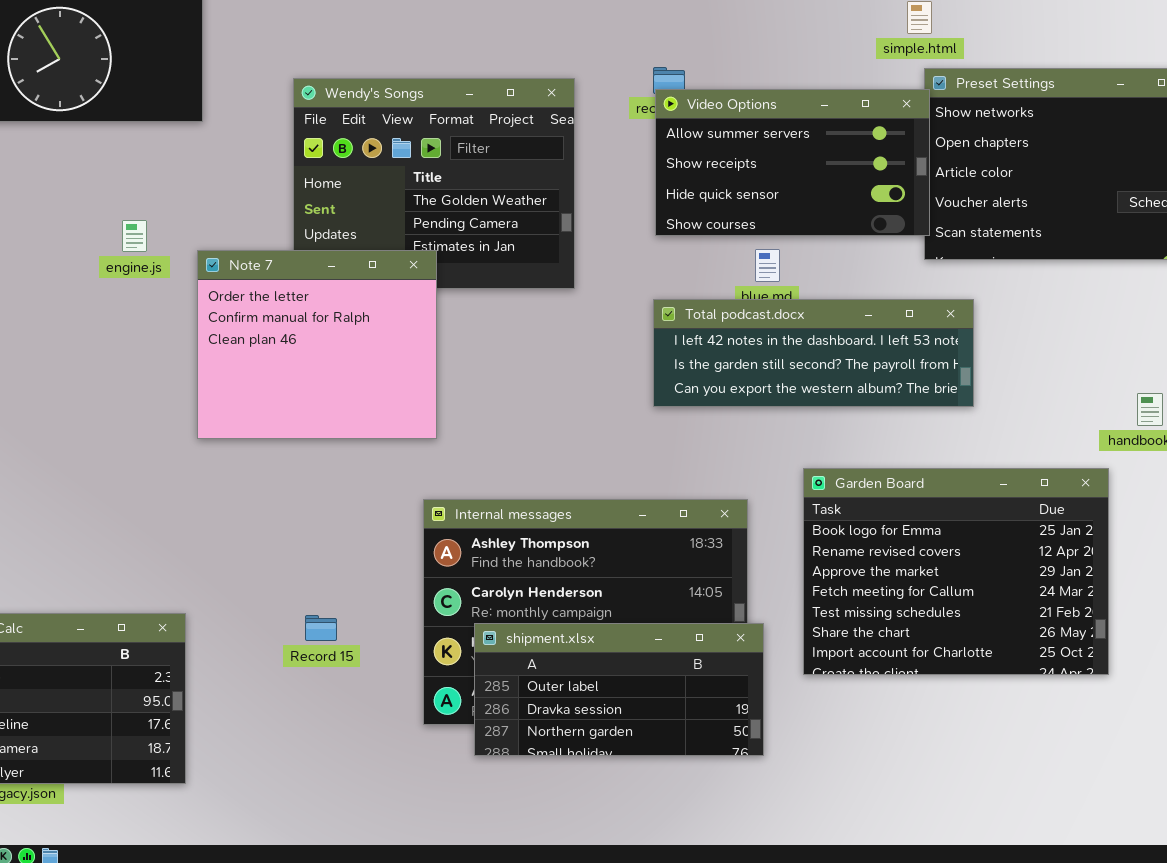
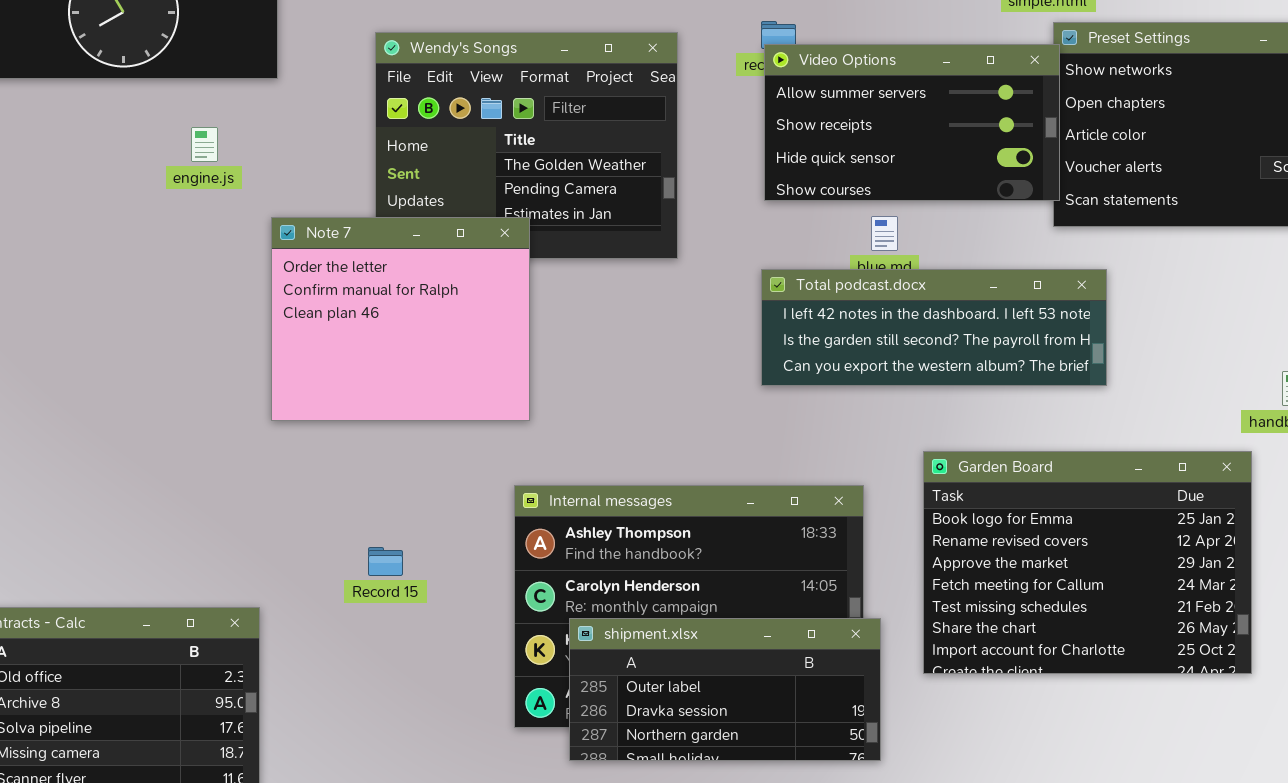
engine.js: [122,220,147,252] -> [191,127,218,162], moved
Record 15: [305,615,337,641] -> [368,547,403,576], moved

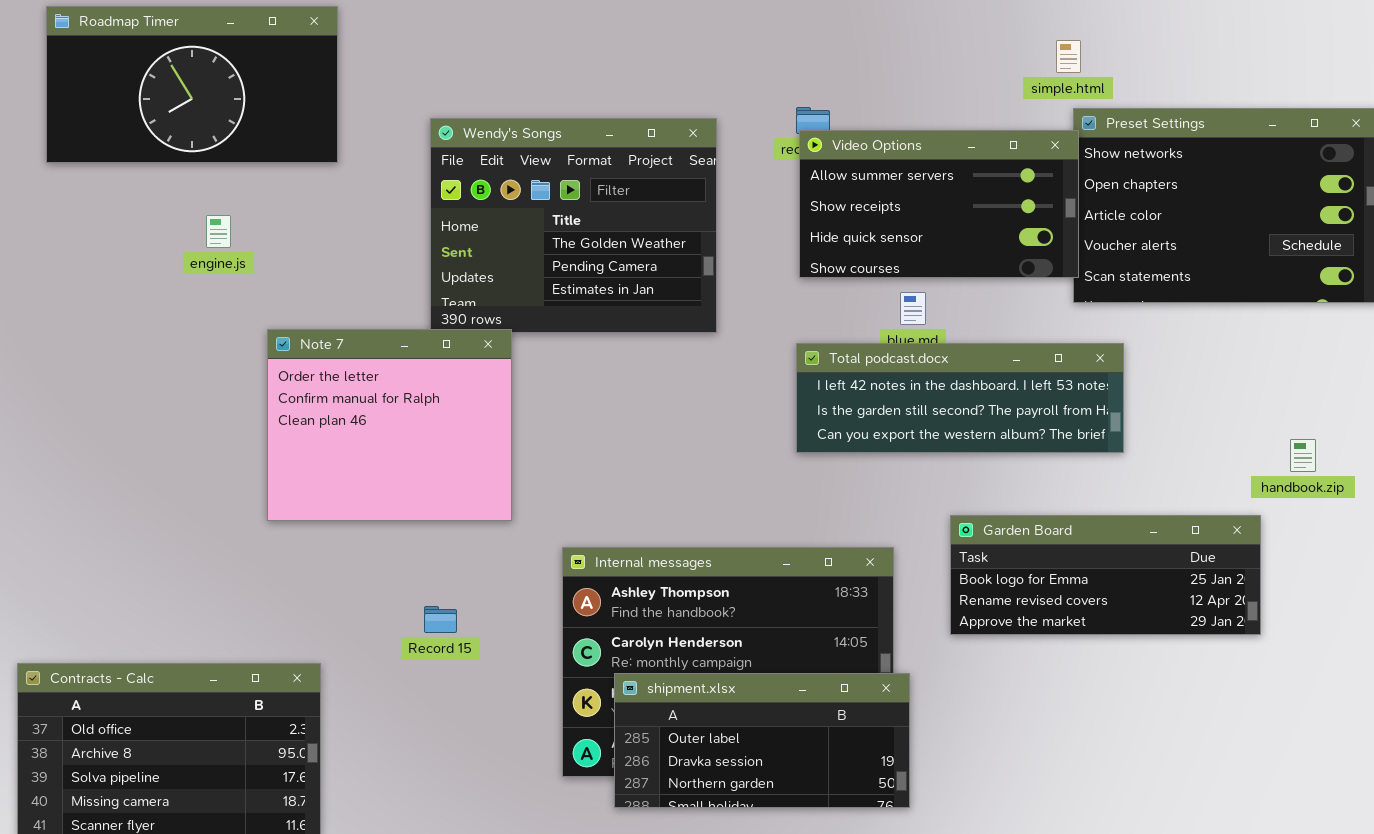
engine.js: [191,127,218,162] -> [206,215,231,248], moved
Note 7: [271,217,530,421] -> [267,329,512,521], moved
Garden Board: [923,451,1252,674] -> [950,515,1261,635], resized

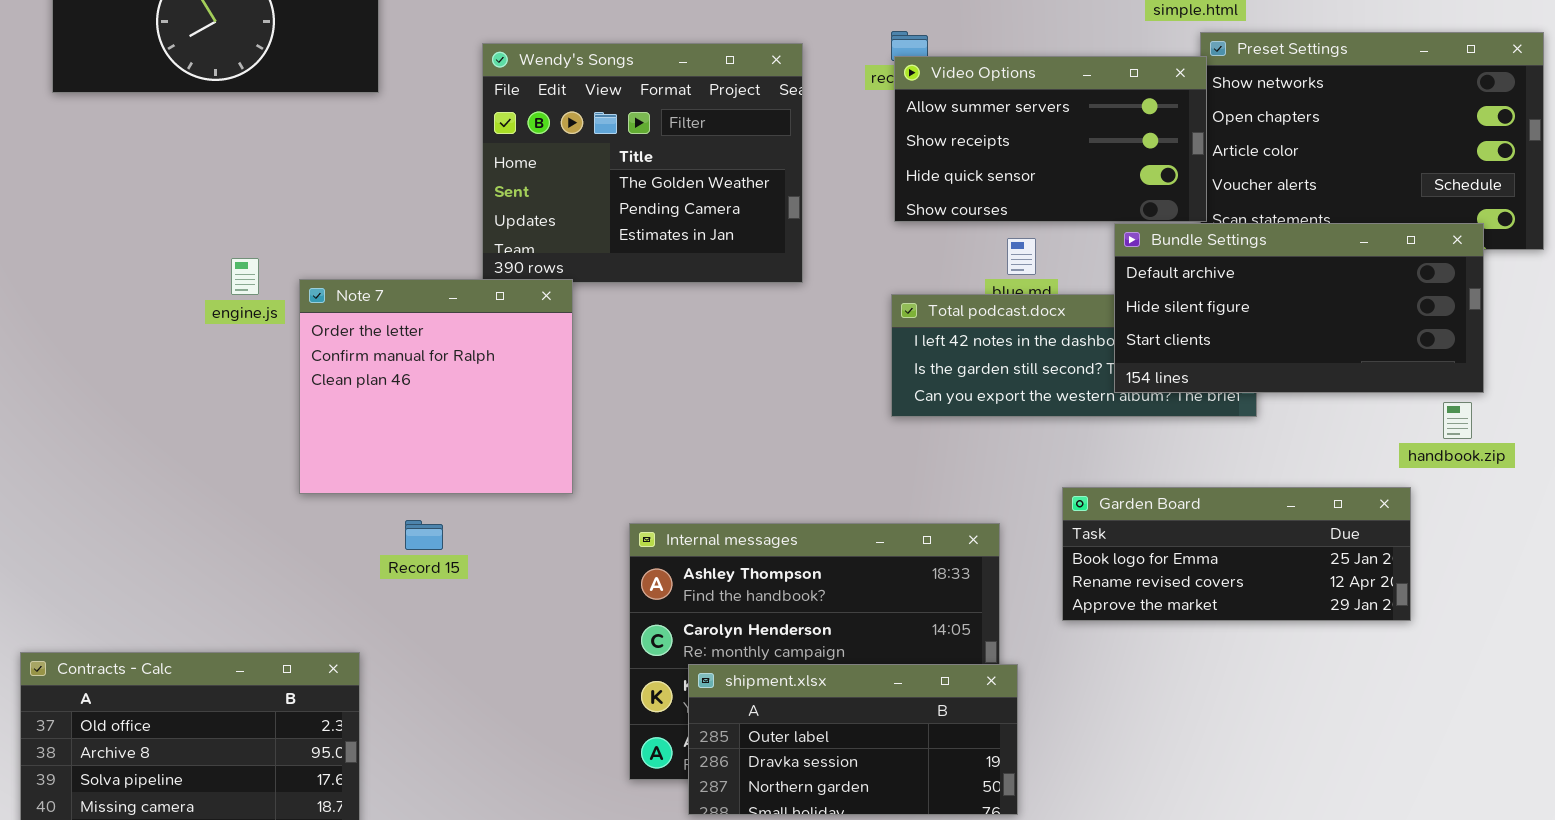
engine.js: [206,215,231,248] -> [231,258,259,295], moved
Bundle Settings: none -> [1114,223,1484,393], opened
Record 15: [424,606,457,633] -> [405,520,443,550], moved

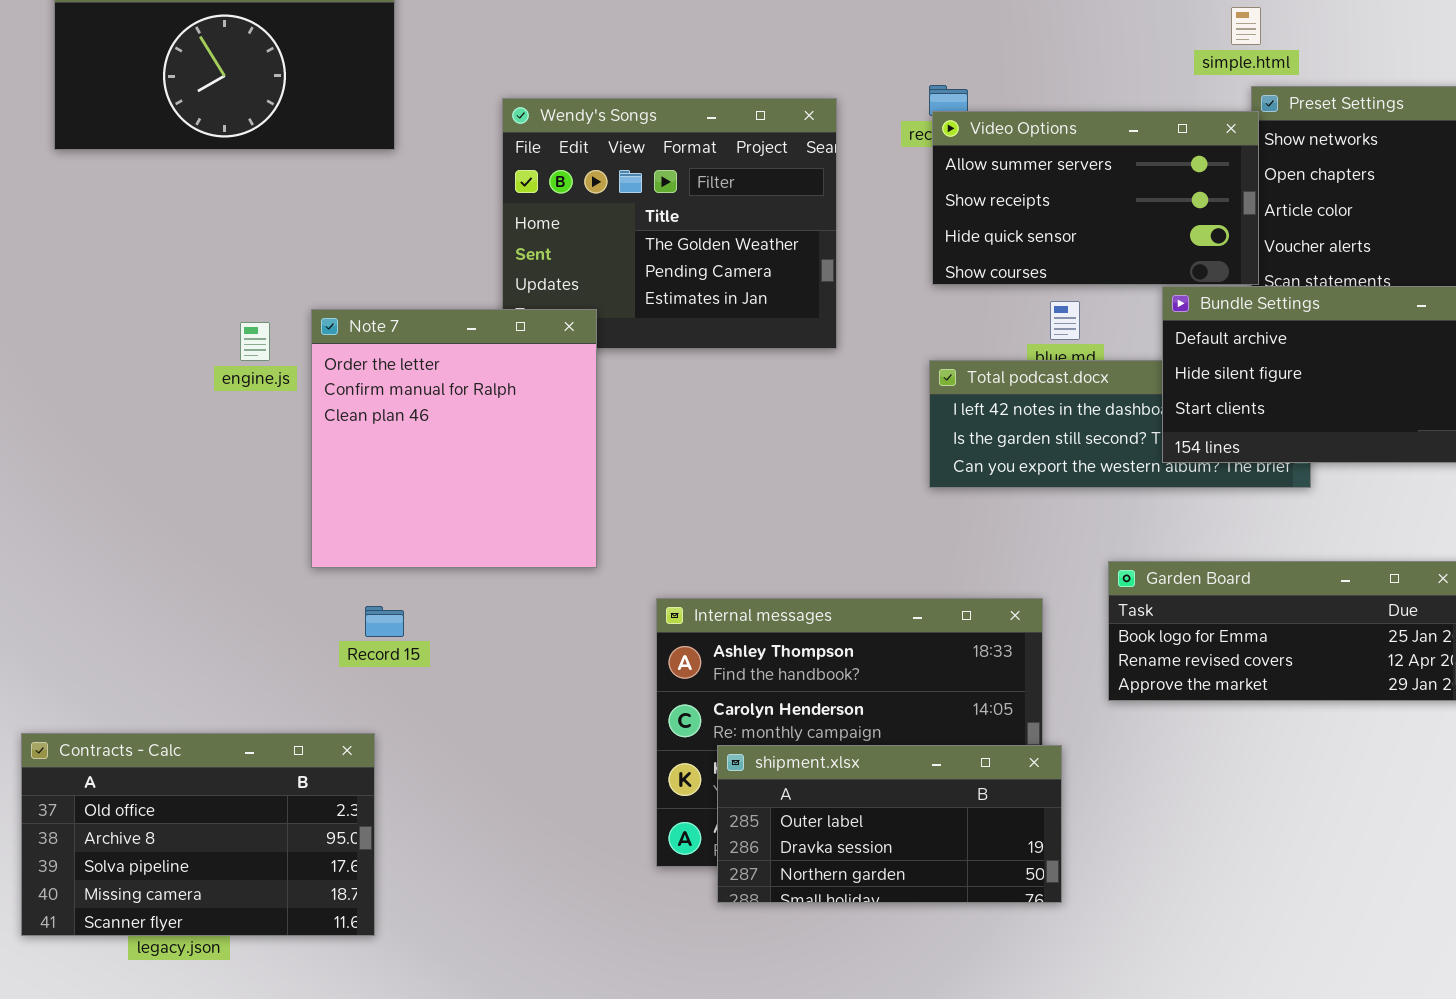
Note 7: [299,279,573,494] -> [311,309,597,568], resized
Record 15: [405,520,443,550] -> [365,606,404,637], moved

